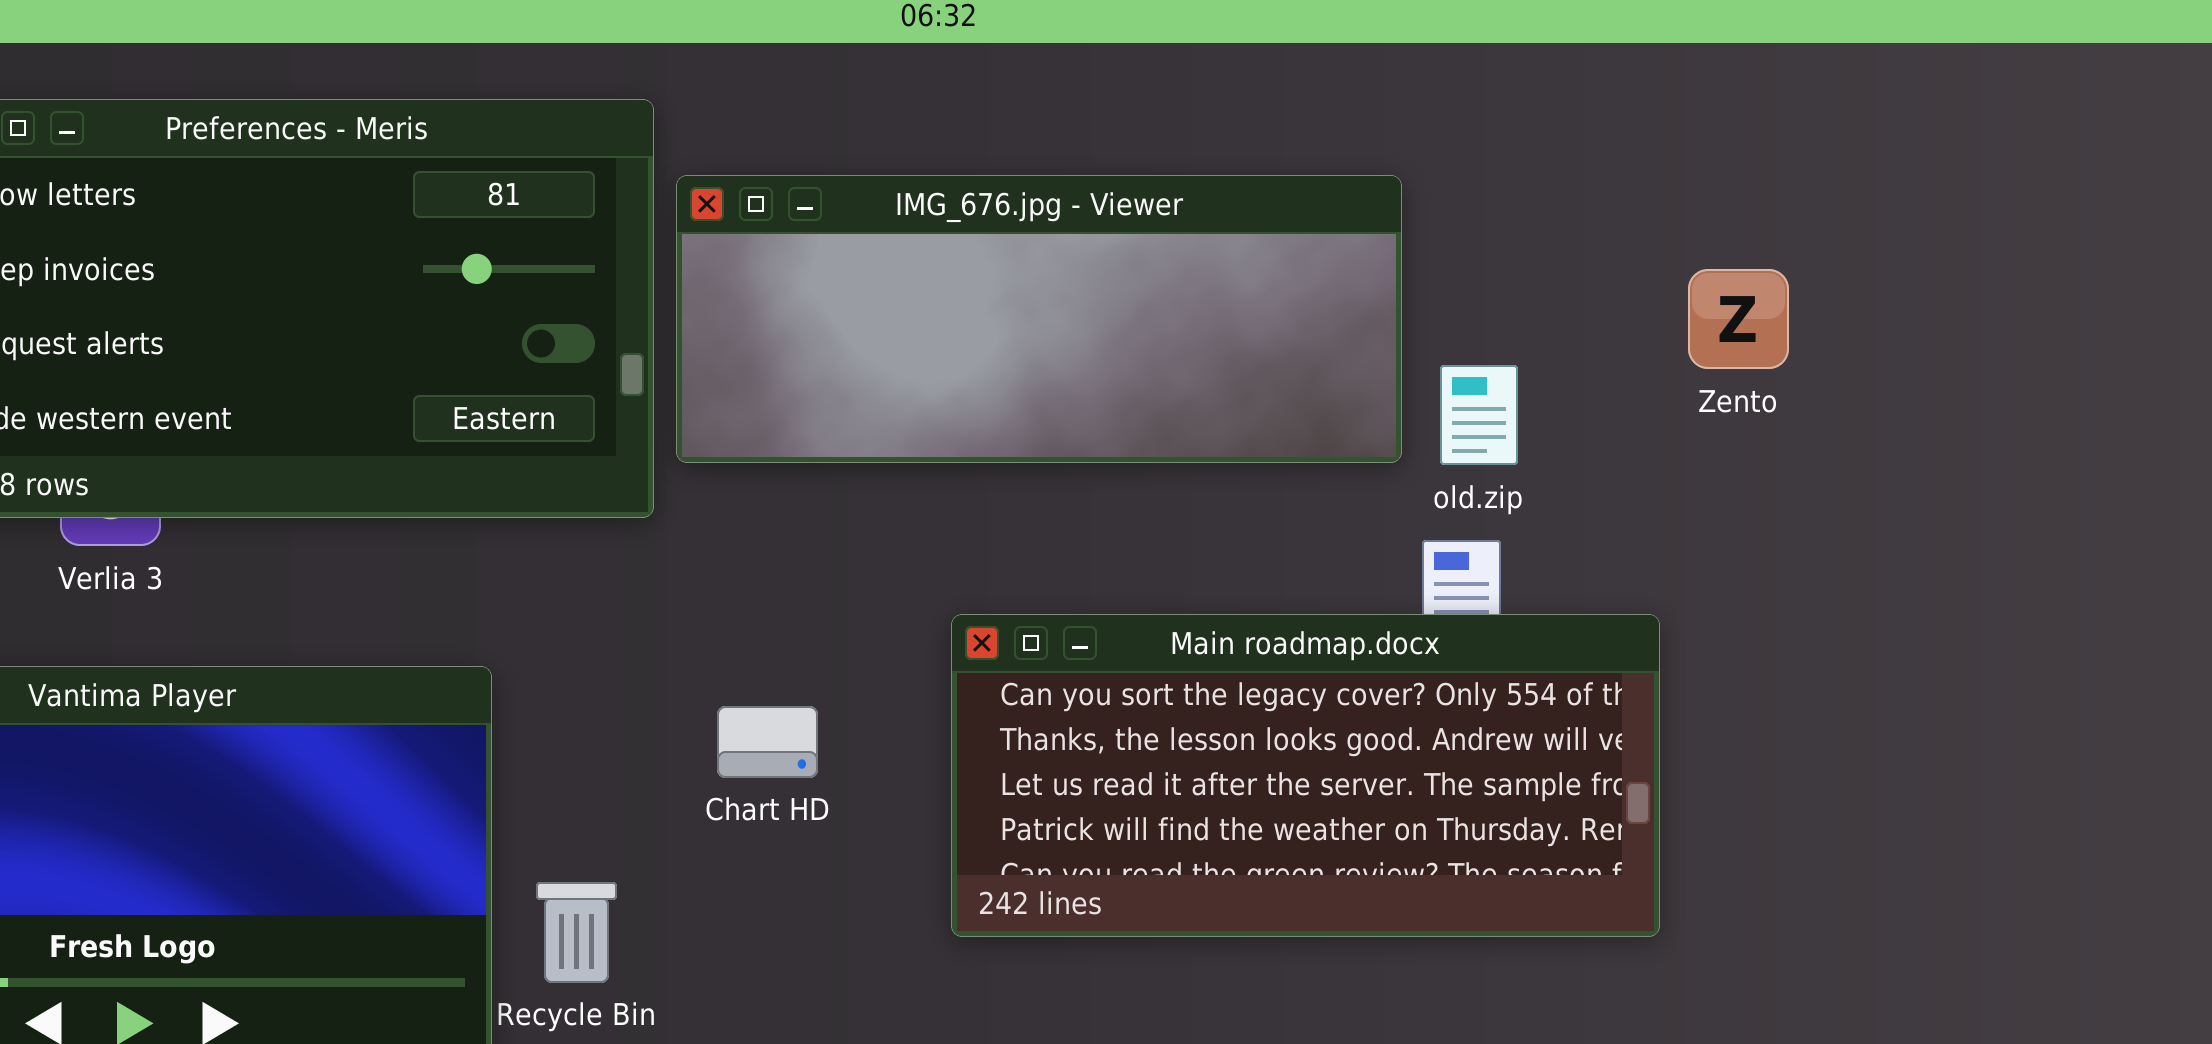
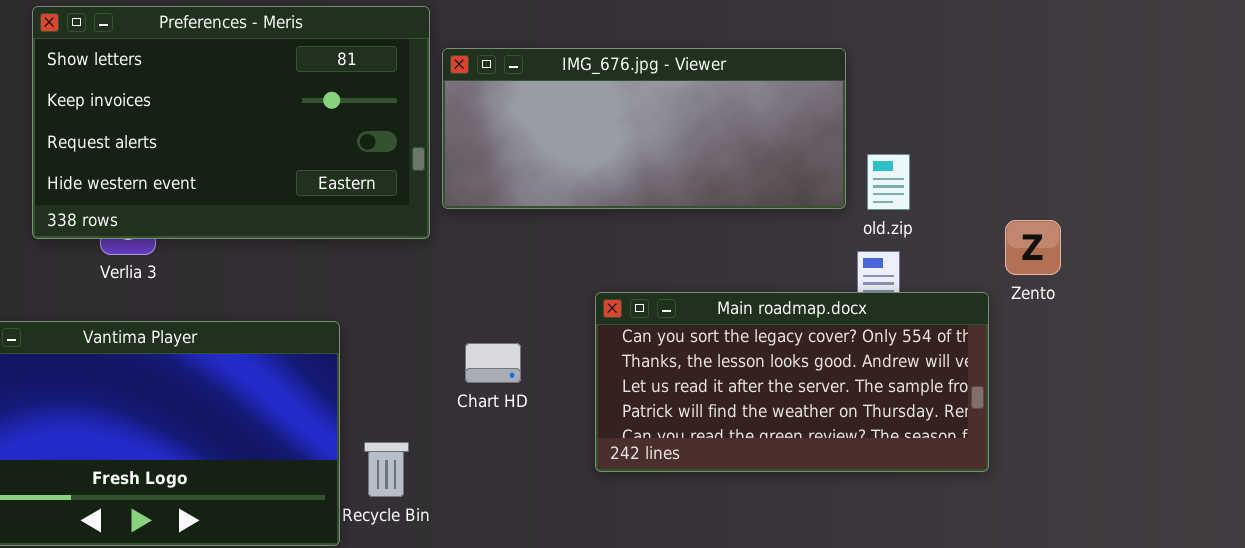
Zento: [1688,269,1789,369] -> [1005,220,1061,275], moved

